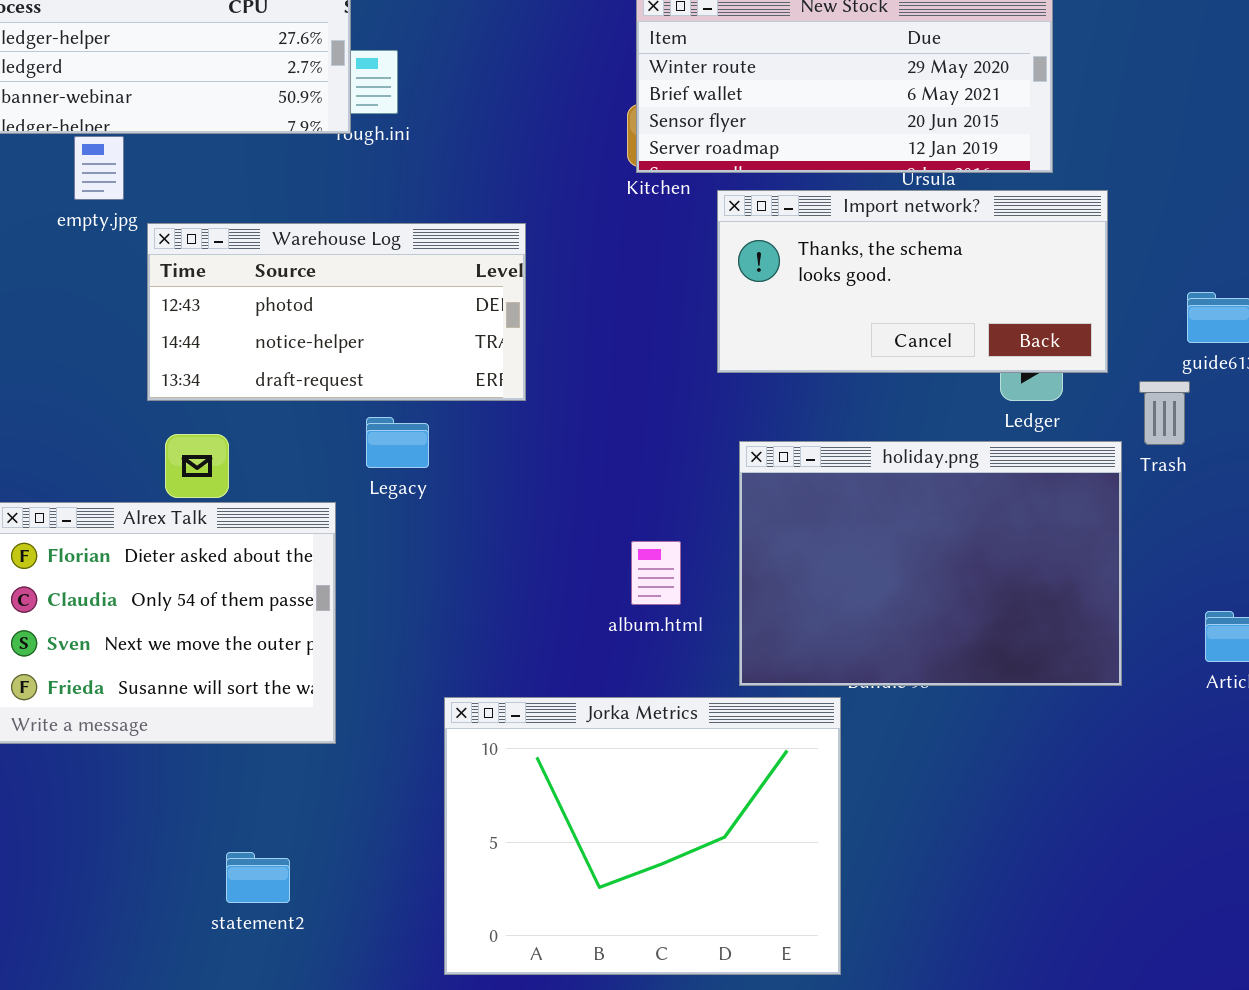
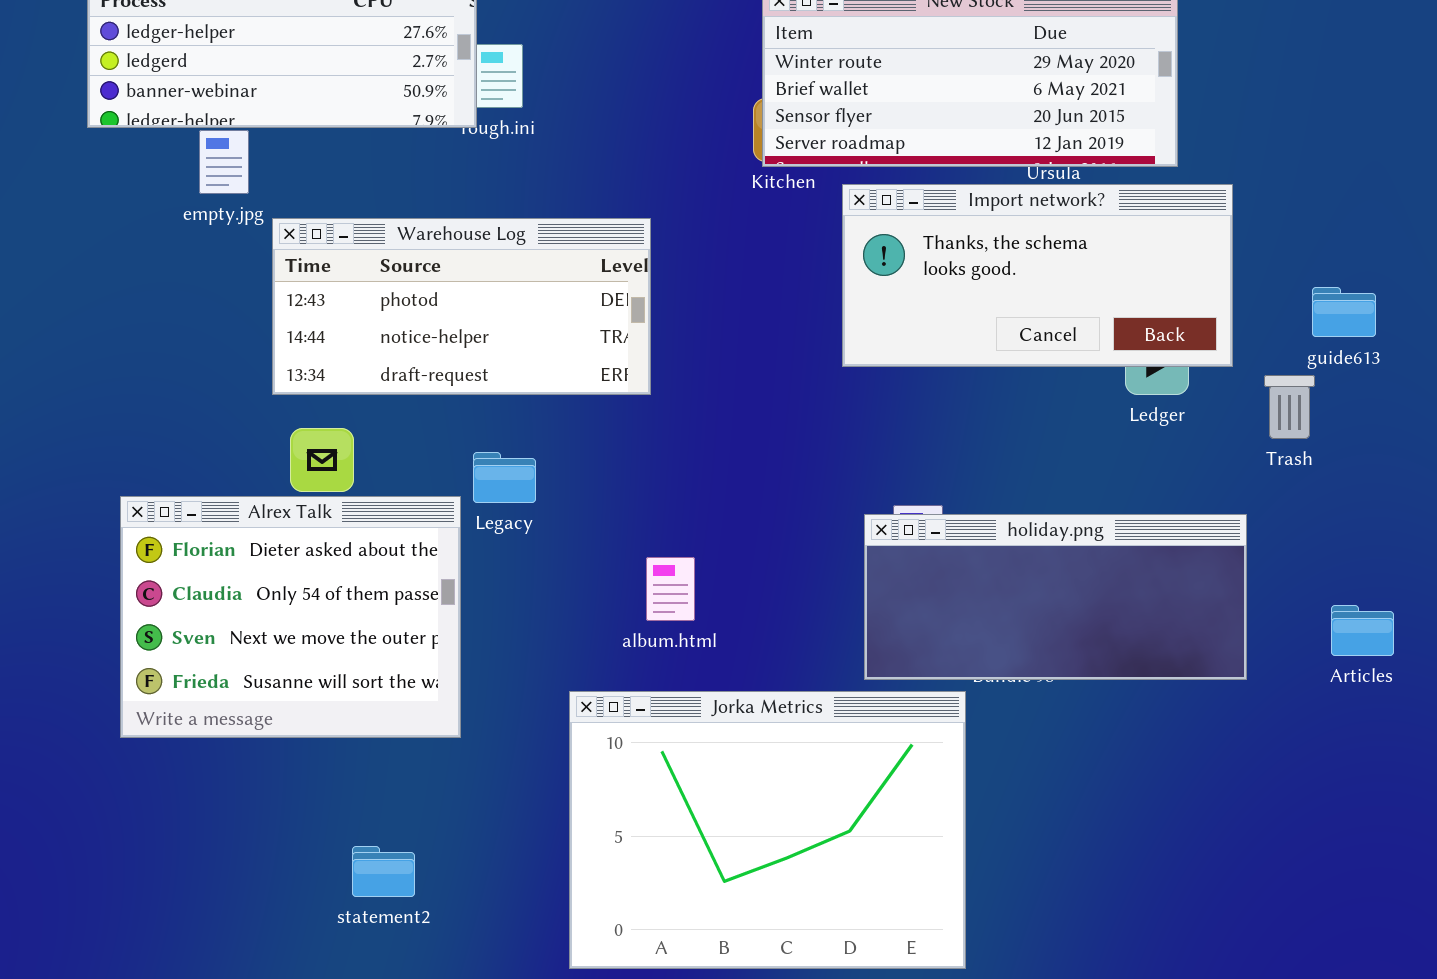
Legacy: [366,417,429,468] -> [473,452,536,503], moved
holiday.png: [739,441,1122,686] -> [864,514,1247,680], resized
album.html: [631,541,681,605] -> [646,557,695,621], moved

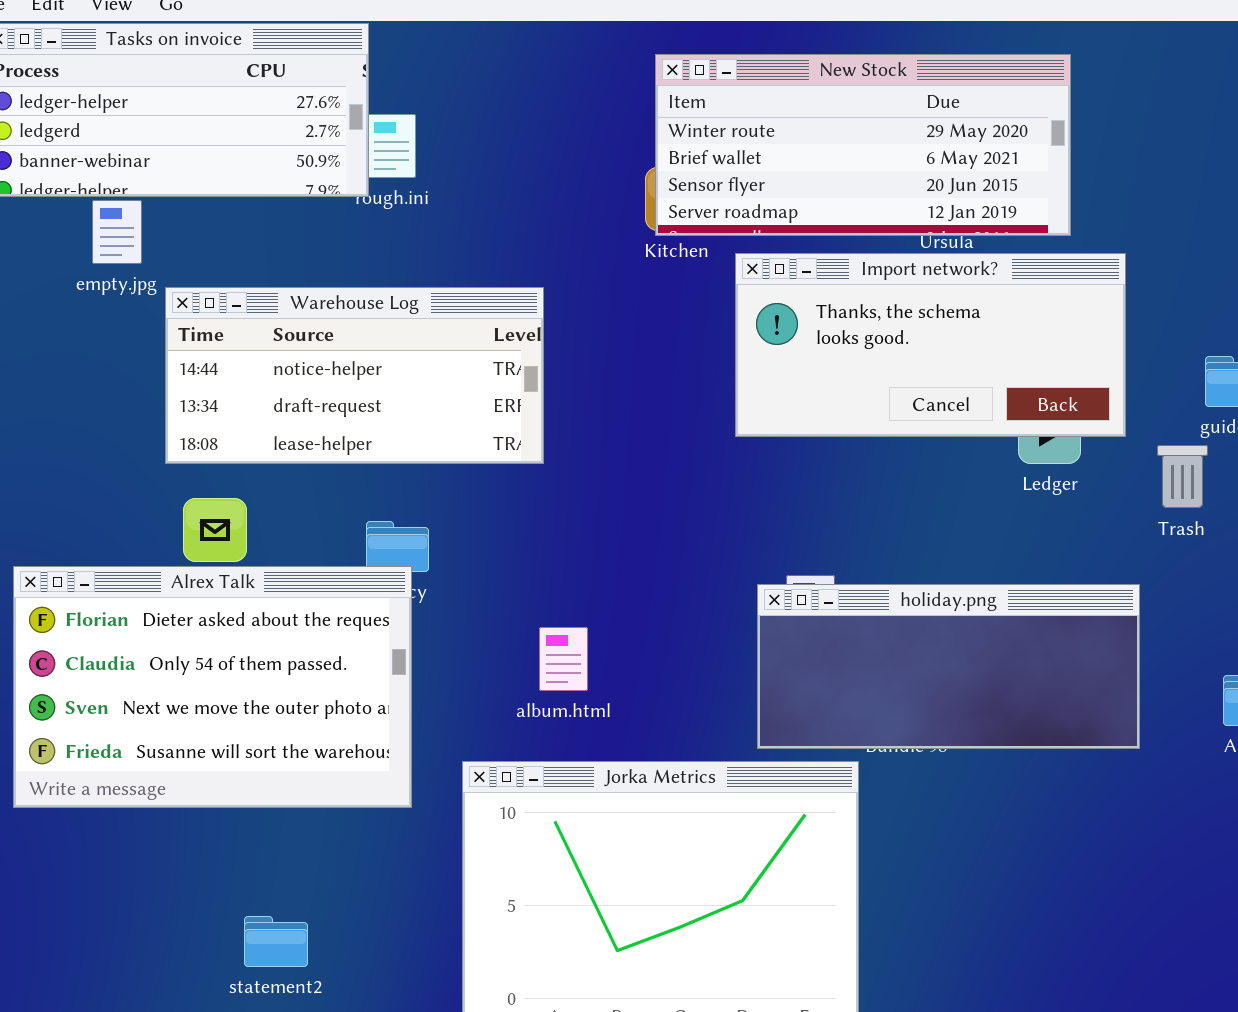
Warehouse Log: [272,218,651,395] -> [165,287,544,464], scrolled down 1 row
Alrex Talk: [120,496,461,738] -> [13,566,412,808], resized

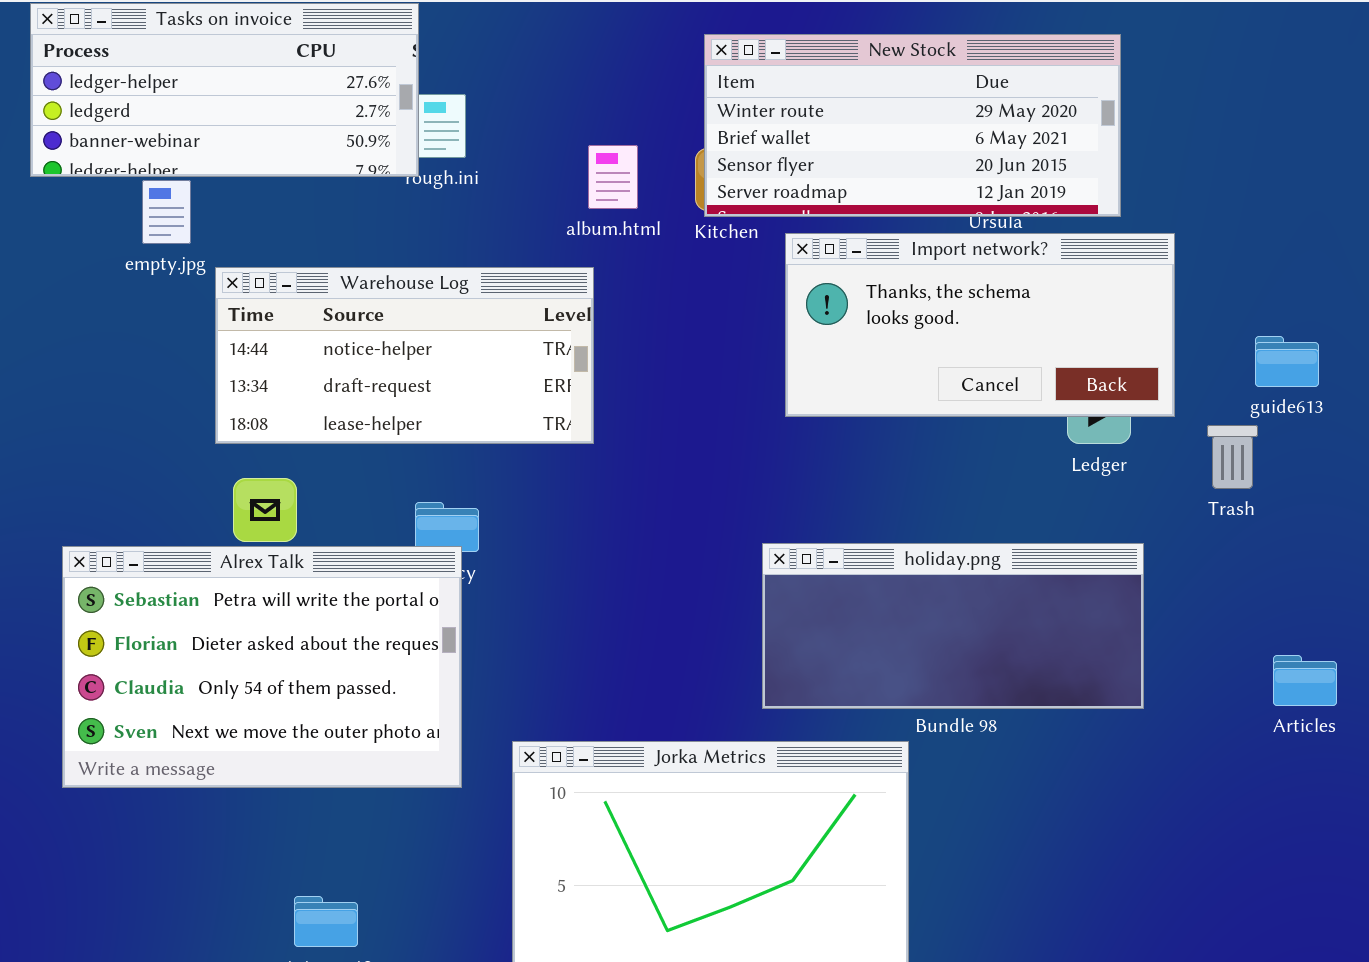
Alrex Talk: [13,566,412,808] -> [62,546,462,788], scrolled up 1 row
holiday.png: [757,584,1140,749] -> [762,543,1144,709], moved
album.html: [539,627,588,691] -> [588,145,638,209], moved

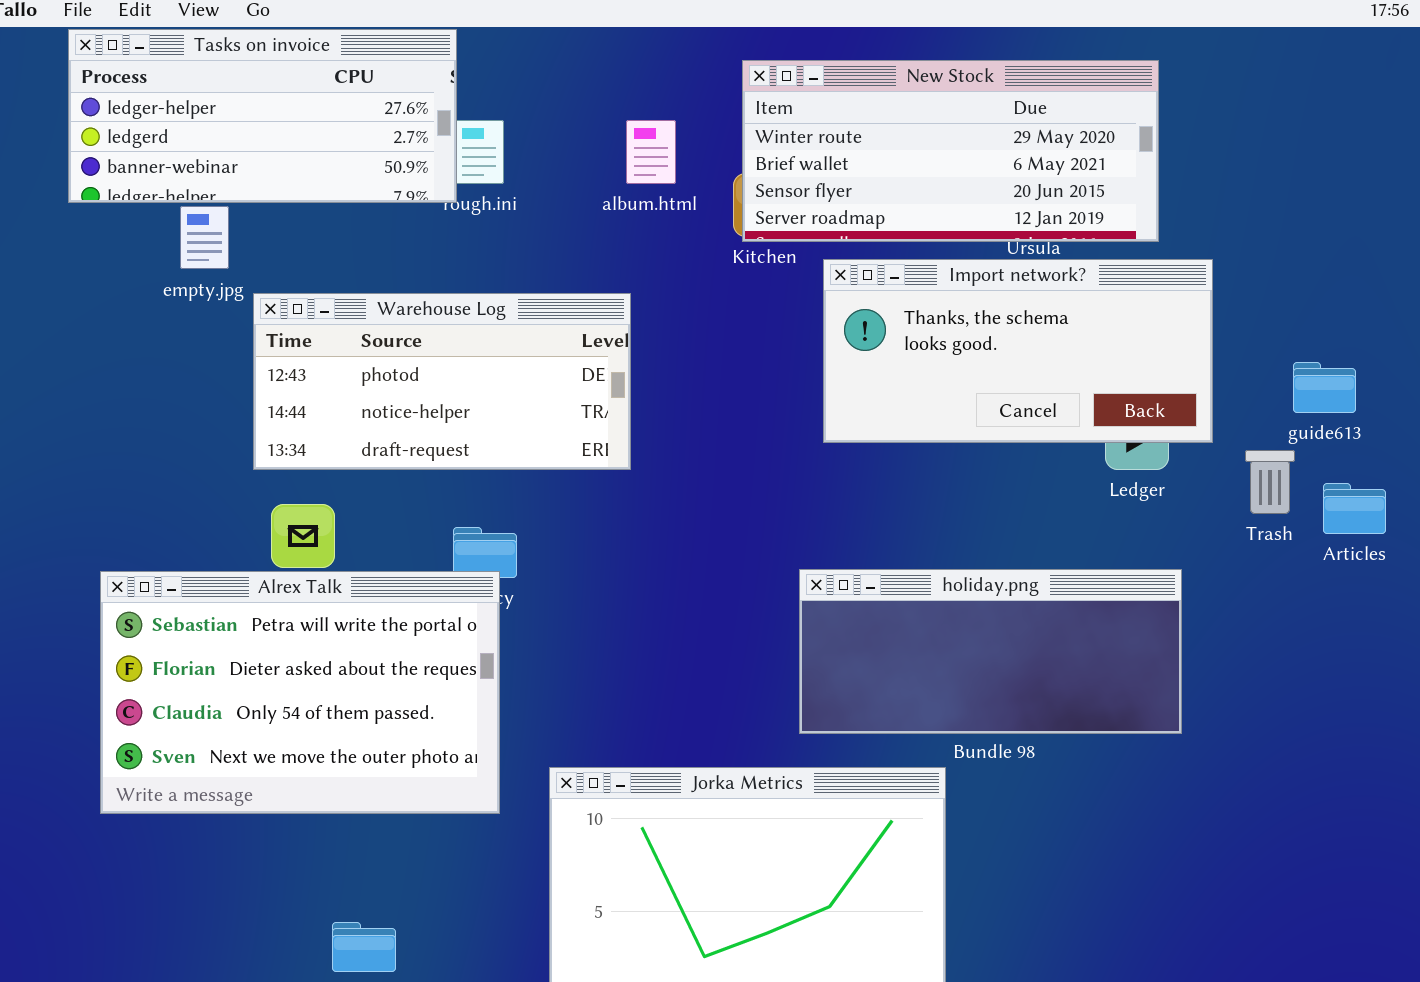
album.html: [588,145,638,209] -> [626,120,676,184], moved
Warehouse Log: [215,267,594,444] -> [253,293,631,470], scrolled up 1 row
Articles: [1273,655,1337,706] -> [1323,483,1386,534], moved

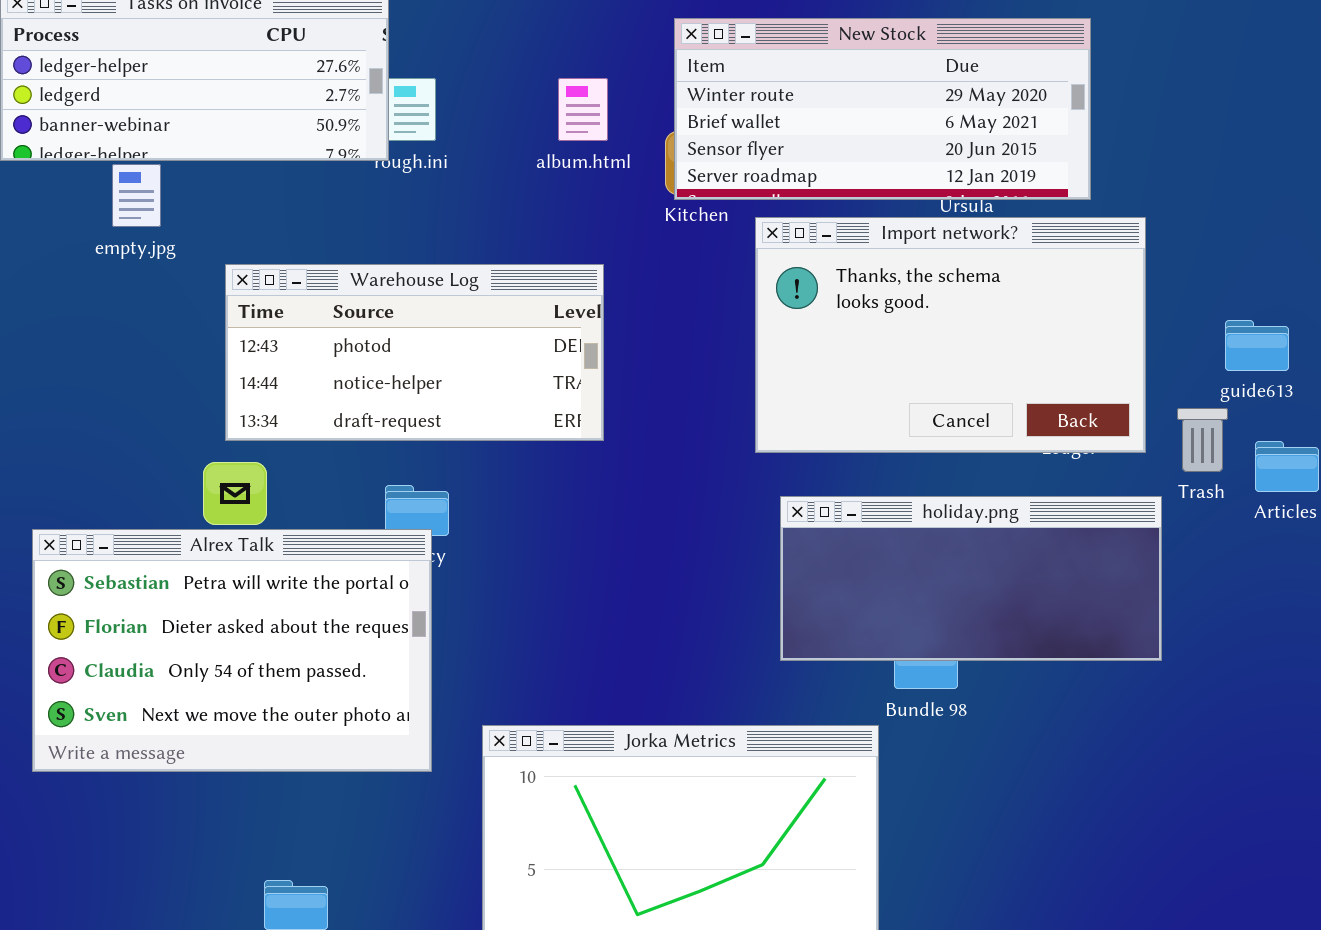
Import network?: [823,259,1213,443] -> [755,217,1146,453], resized
Warehouse Log: [253,293,631,470] -> [225,264,604,441], moved
holiday.png: [799,569,1182,734] -> [780,496,1162,661], moved

